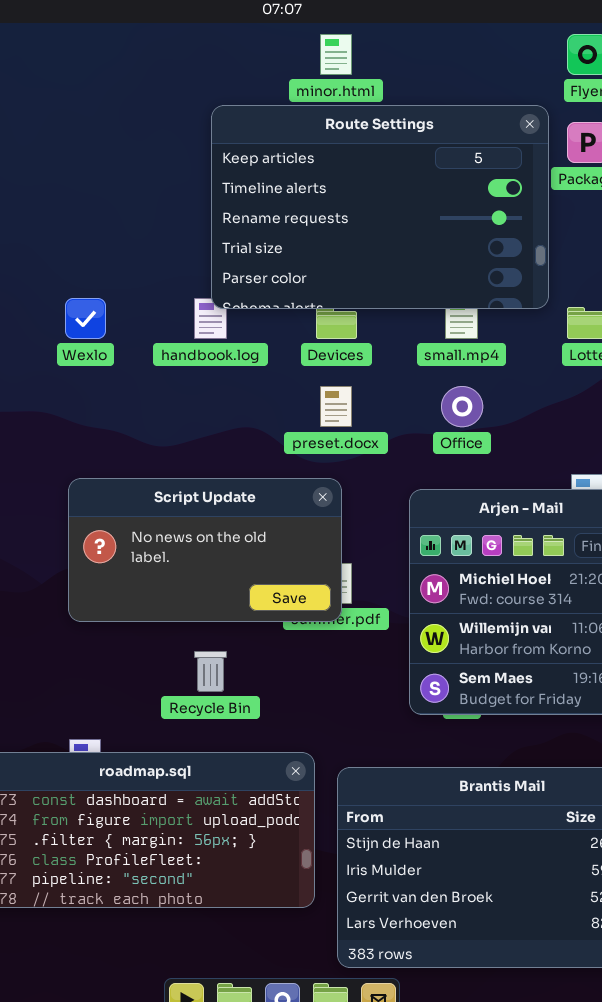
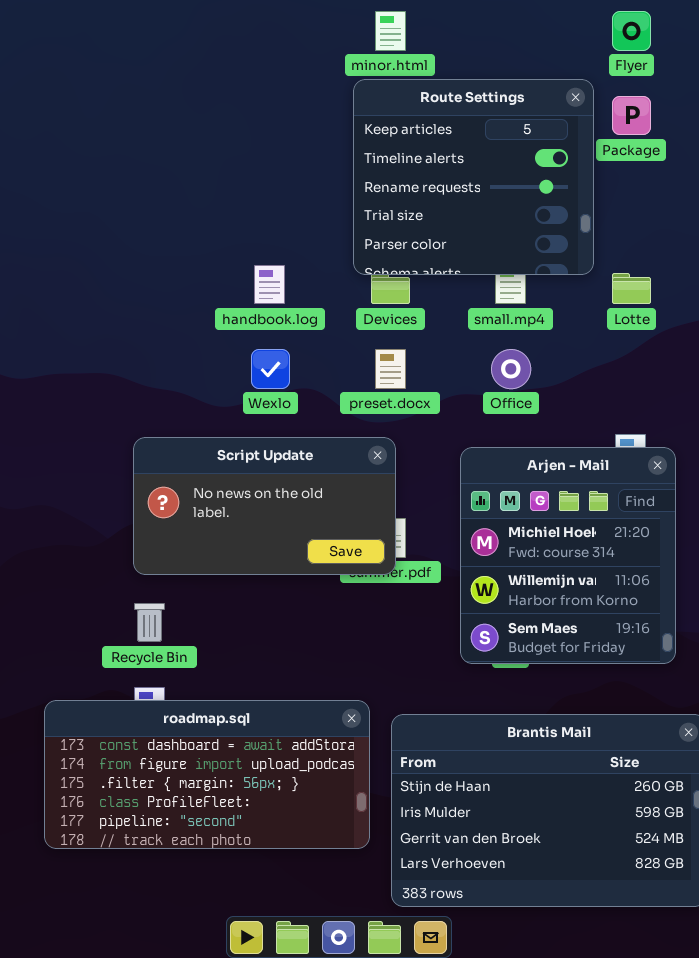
Route Settings: [211,105,549,309] -> [353,79,594,275], resized
Wexlo: [65,298,106,339] -> [251,349,290,389], moved
Recycle Bin: [194,651,227,692] -> [134,603,165,642], moved

